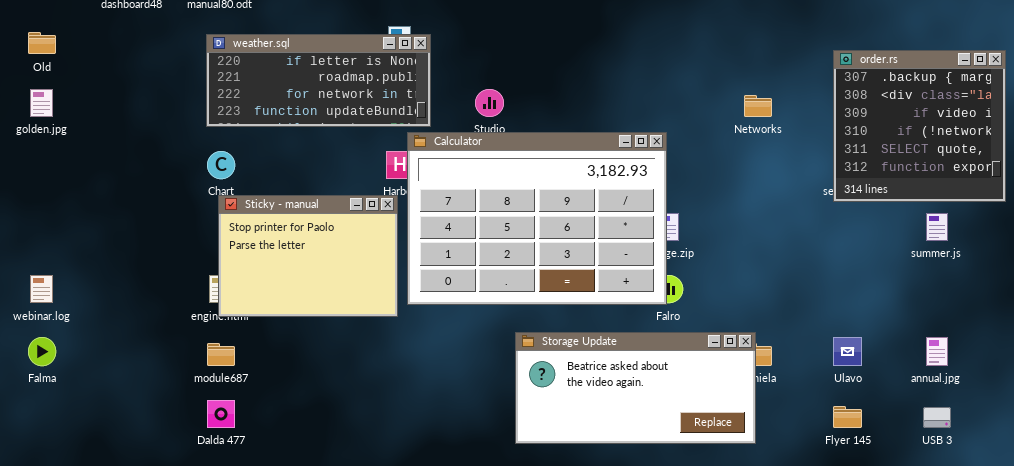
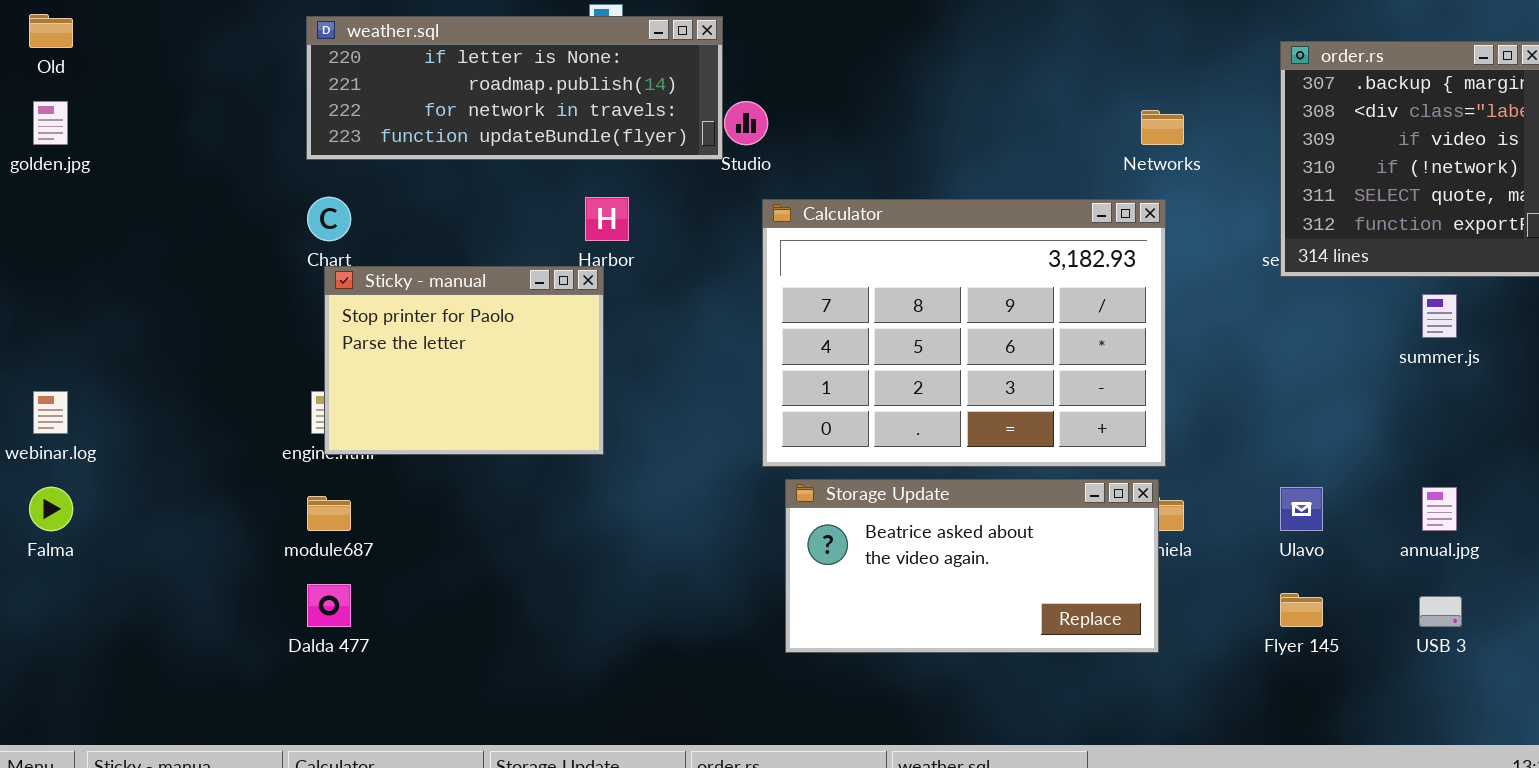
weather.sql: [206,34,431,127] -> [306,16,723,160], resized
Calculator: [407,132,667,305] -> [762,199,1166,467], moved

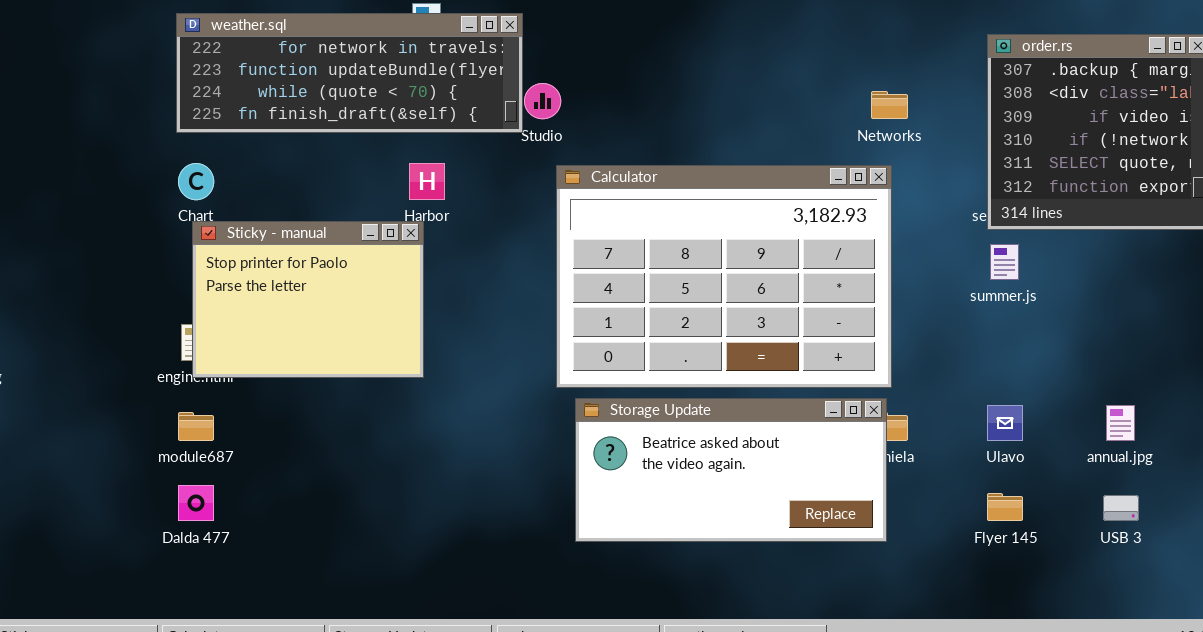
weather.sql: [306,16,723,160] -> [176,13,523,133], scrolled down 2 rows
summer.js: [1422,294,1457,338] -> [990,244,1019,280], moved

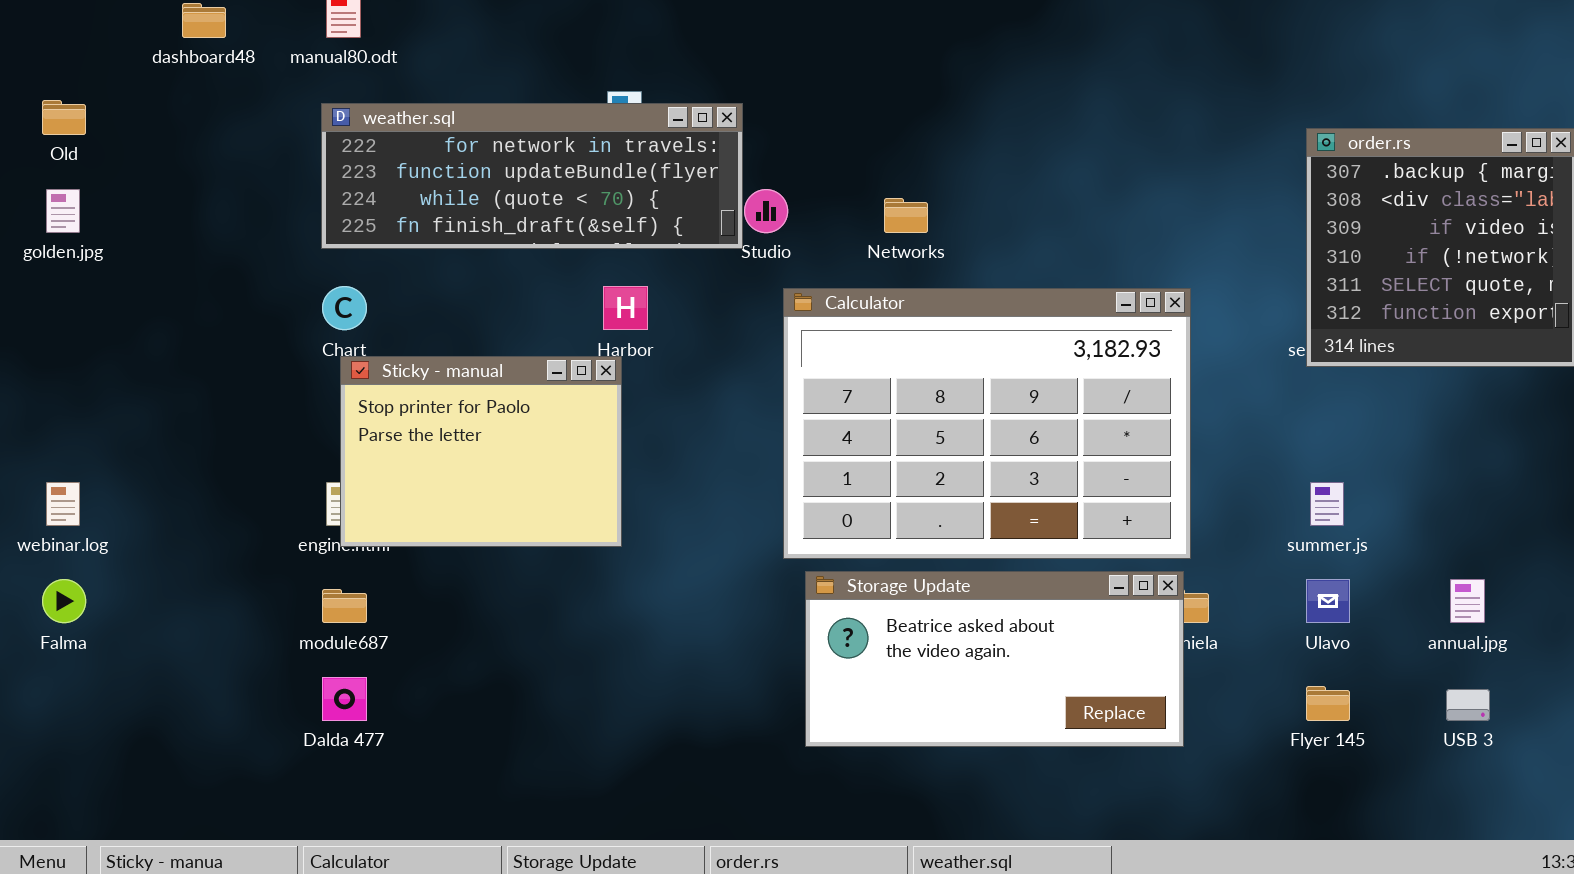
Networks: [871,91,908,119] -> [884,198,928,233], moved
summer.js: [990,244,1019,280] -> [1310,482,1344,526], moved

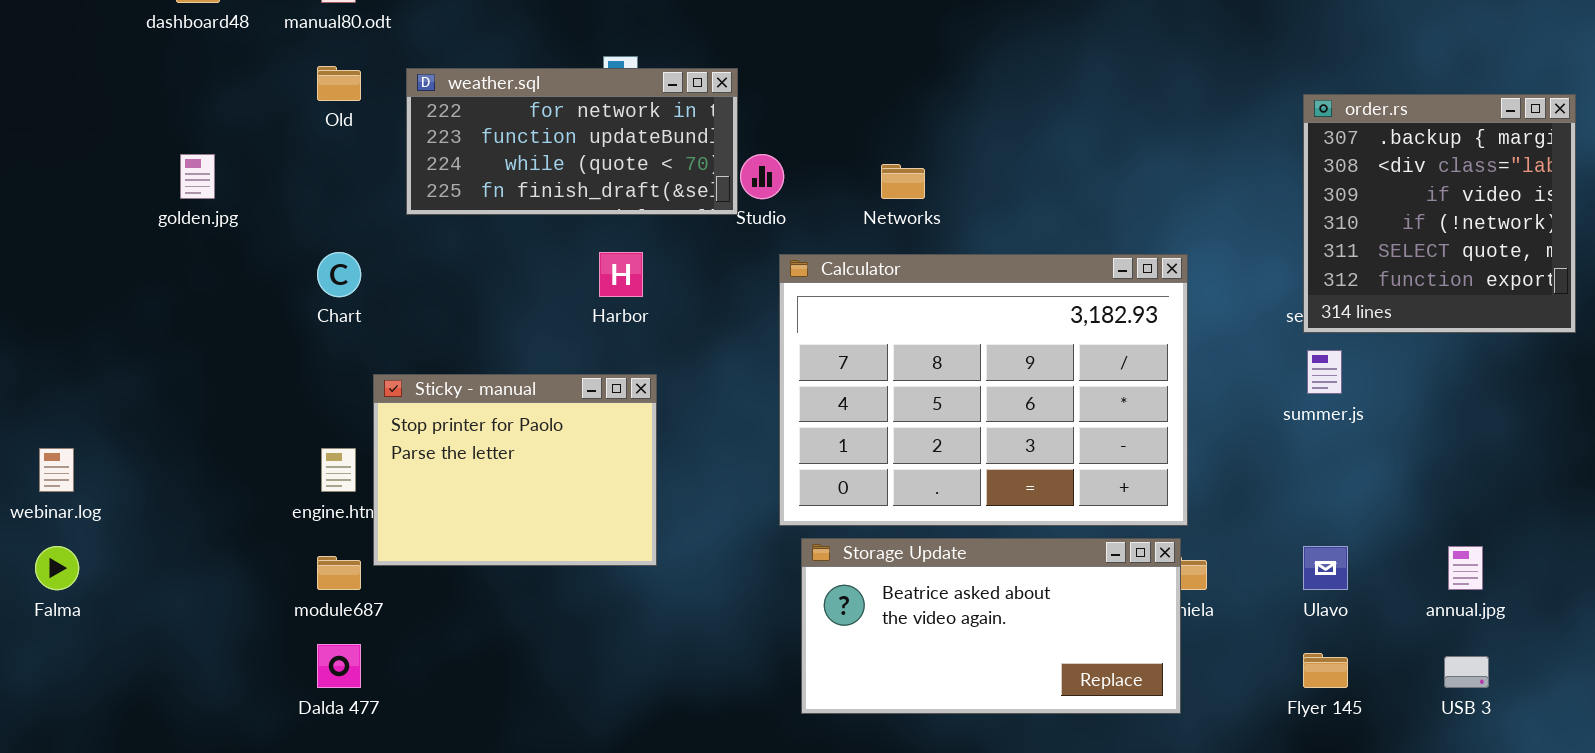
Old: [42,100,86,135] -> [317,66,361,101], moved
weather.sql: [321,103,743,249] -> [406,68,738,215], resized
golden.jpg: [46,189,80,233] -> [180,154,215,199], moved
Sticky - manual: [340,356,622,547] -> [373,374,657,566], moved
summer.js: [1310,482,1344,526] -> [1307,350,1342,394], moved

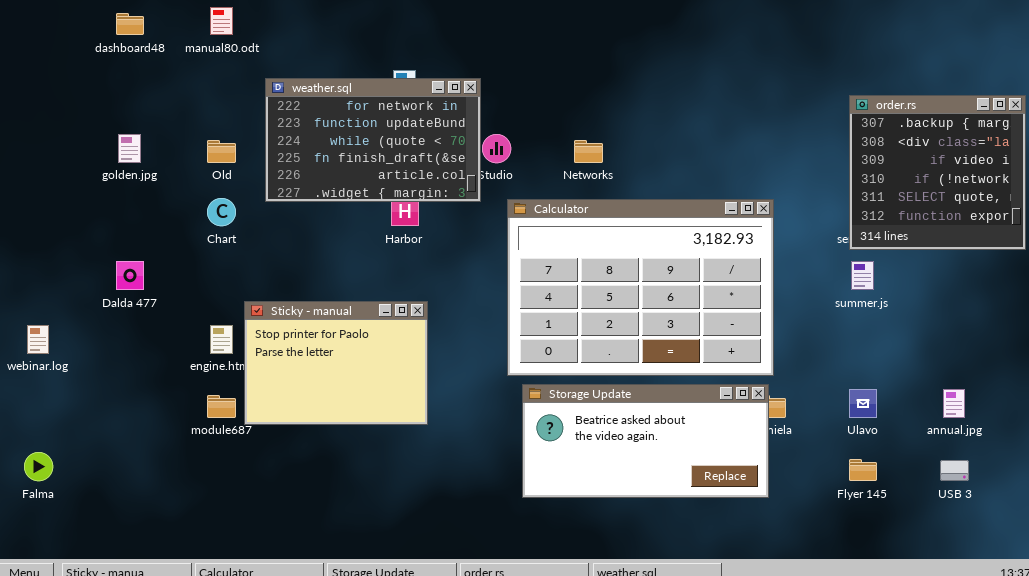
Old: [317,66,361,101] -> [207,140,236,163], moved
weather.sql: [406,68,738,215] -> [265,78,481,202], resized
Sticky - manual: [373,374,657,566] -> [244,301,428,425], moved
Falma: [35,546,79,590] -> [24,452,53,481], moved
Dalda 477: [317,644,361,688] -> [116,261,144,290], moved

